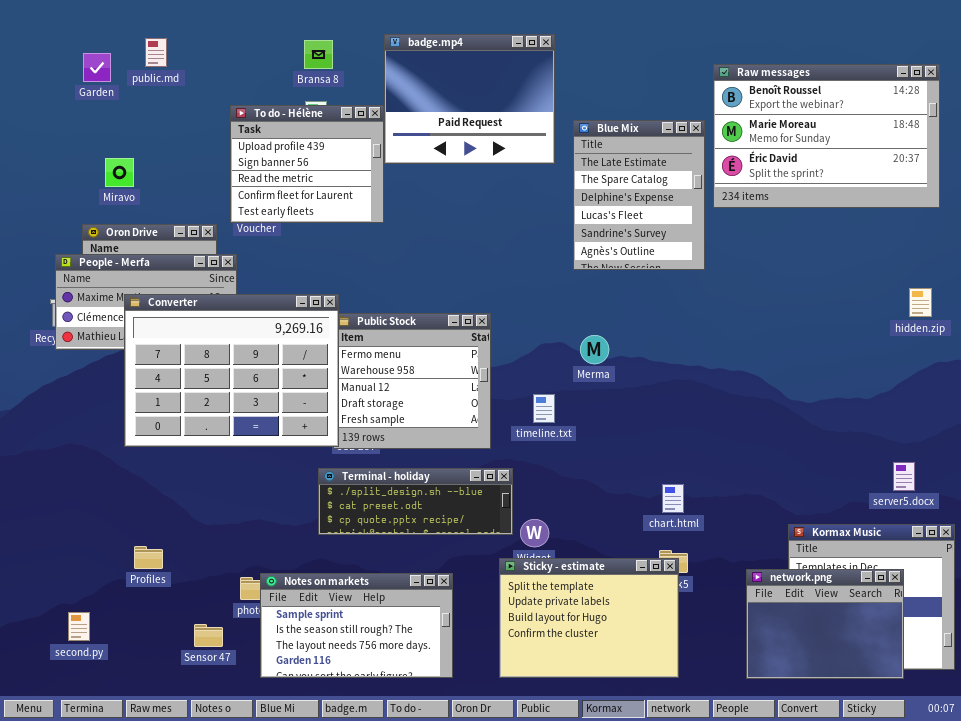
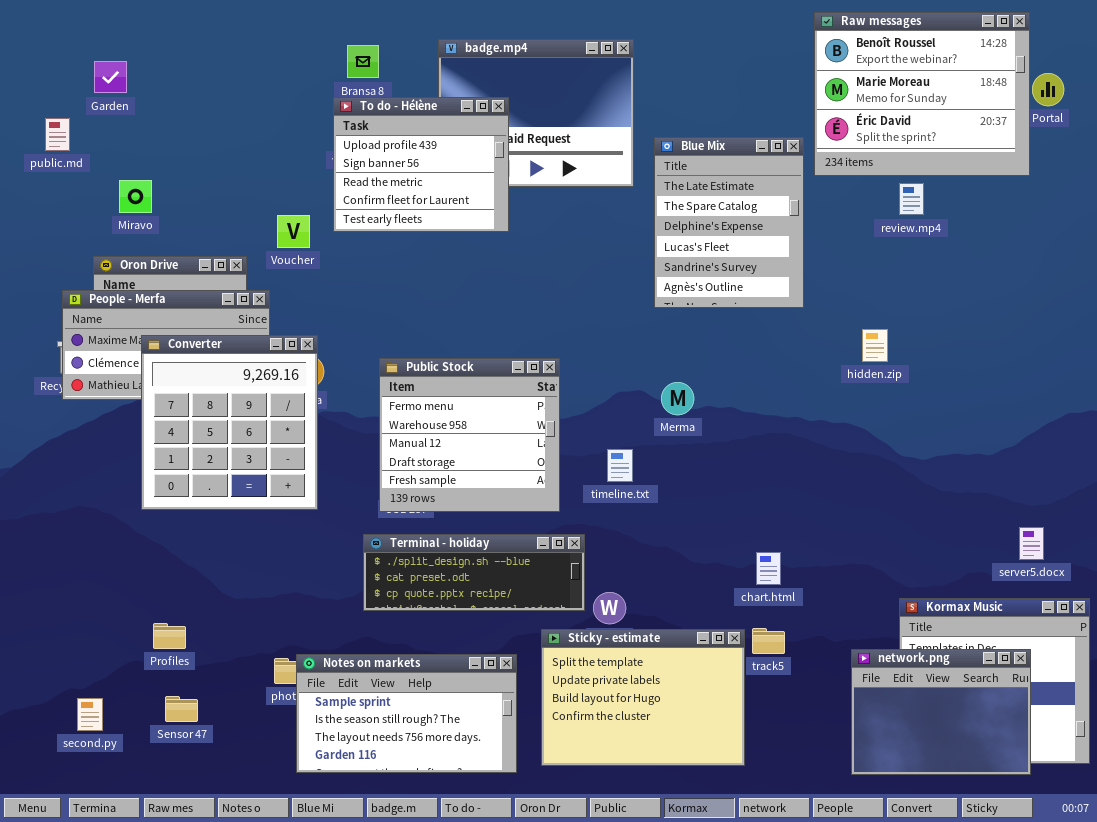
public.md: [145,38,167,67] -> [45,118,70,151], moved
Raw messages: [713,64,940,208] -> [814,12,1030,176], moved, resized
To do - Hélène: [230,105,384,223] -> [333,97,509,232], moved
hidden.zip: [909,288,932,317] -> [862,329,888,362], moved
Converter: [124,294,339,447] -> [141,335,318,510], resized
Sticky - estimate: [499,558,679,678] -> [541,629,745,766], moved
Sensor 47: [194,624,223,647] -> [165,696,198,722], moved

